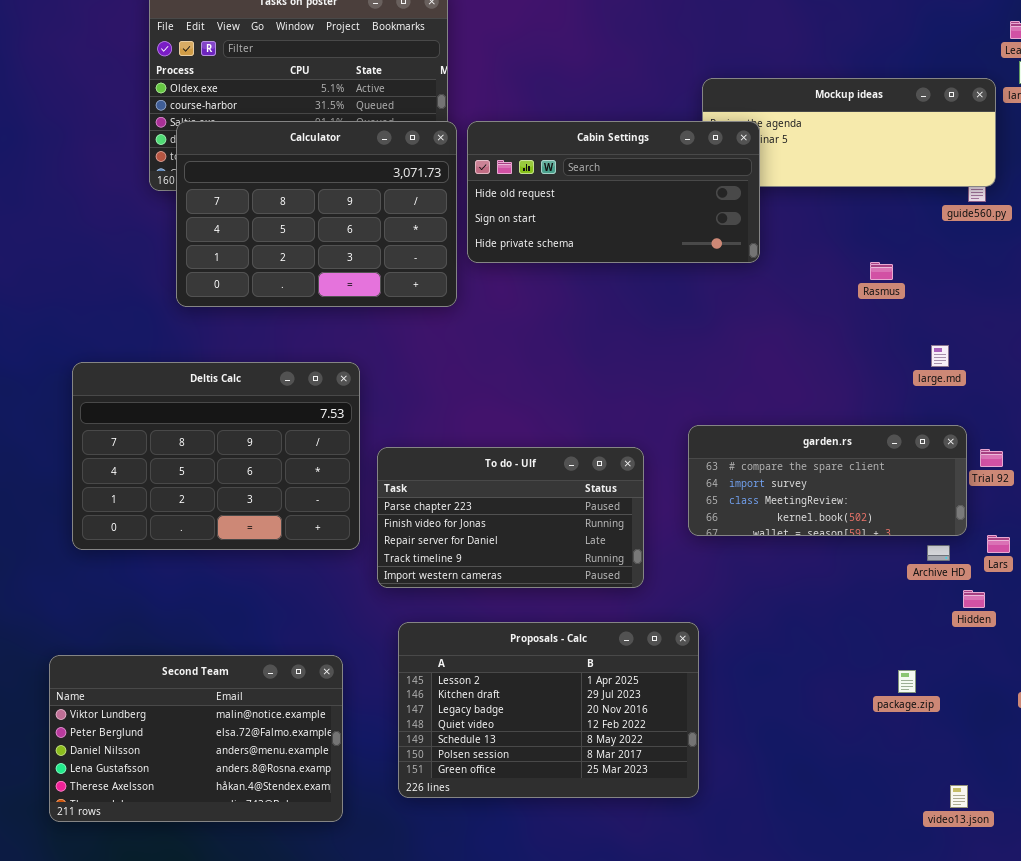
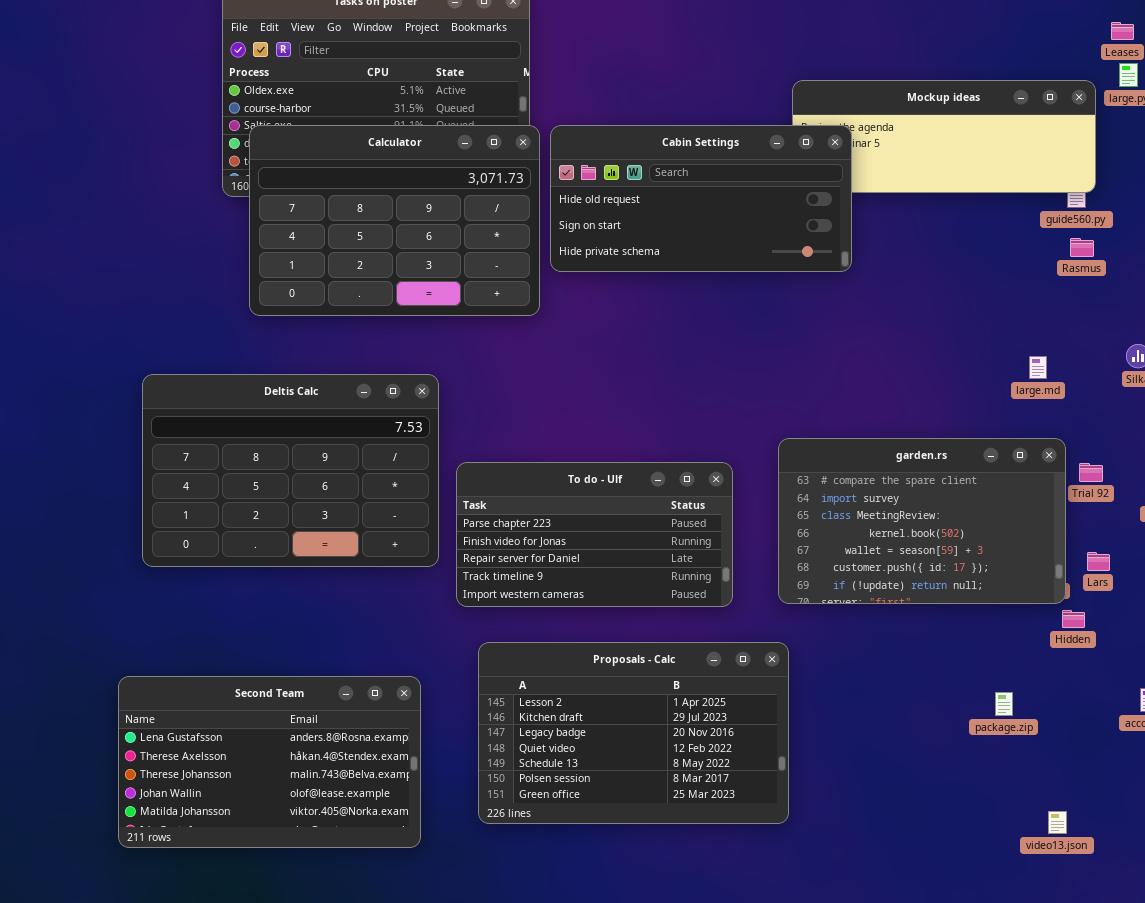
Rasmus: [870,262,893,280] -> [1070,238,1094,257], moved
garden.rs: [688,425,967,536] -> [778,438,1066,604], resized
Second Team: [49,655,343,822] -> [118,676,421,848], scrolled down 3 rows

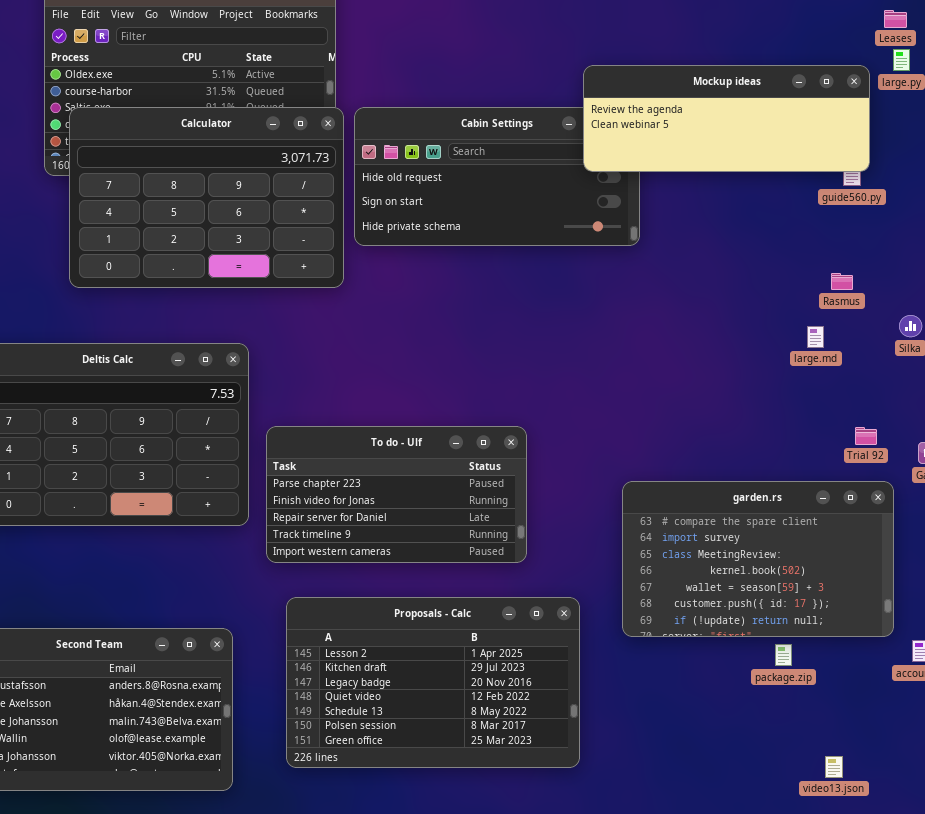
Mockup ideas: [792,80,1096,193] -> [583,65,870,172], raised
Rasmus: [1070,238,1094,257] -> [831,273,853,290], moved
garden.rs: [778,438,1066,604] -> [622,481,894,637], moved

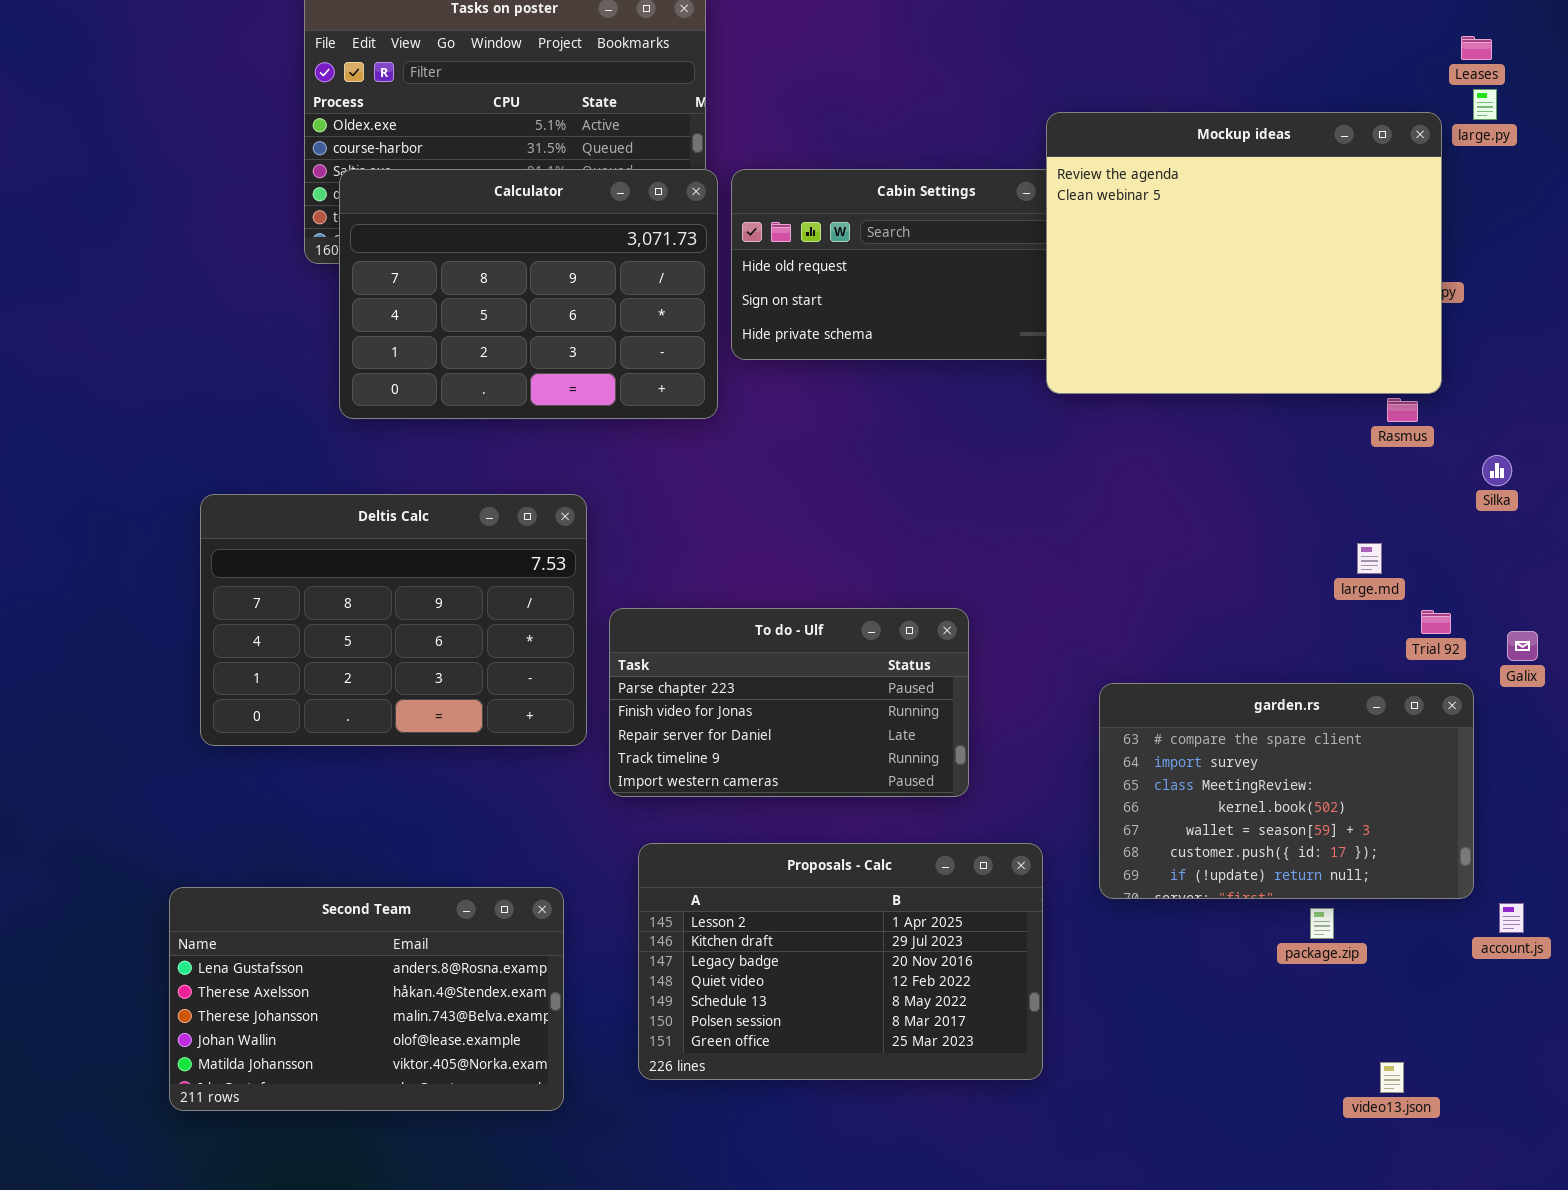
Mockup ideas: [583,65,870,172] -> [1046,112,1442,394], resized
large.md: [807,326,824,348] -> [1357,543,1382,574], moved

